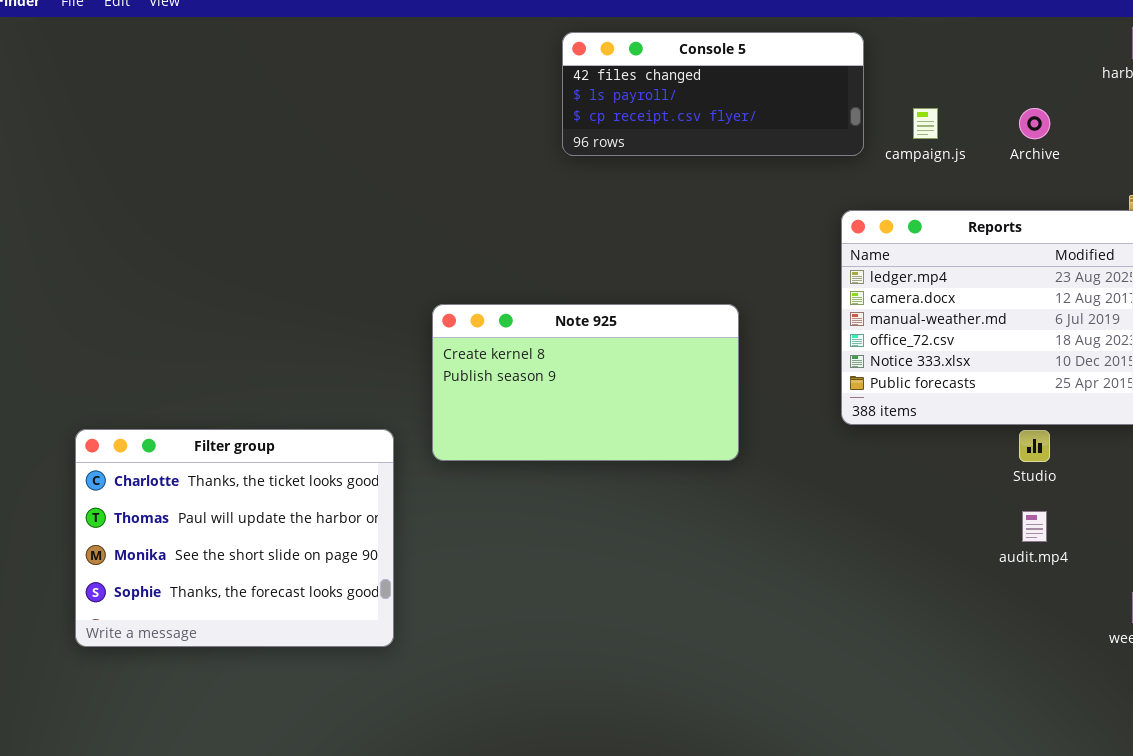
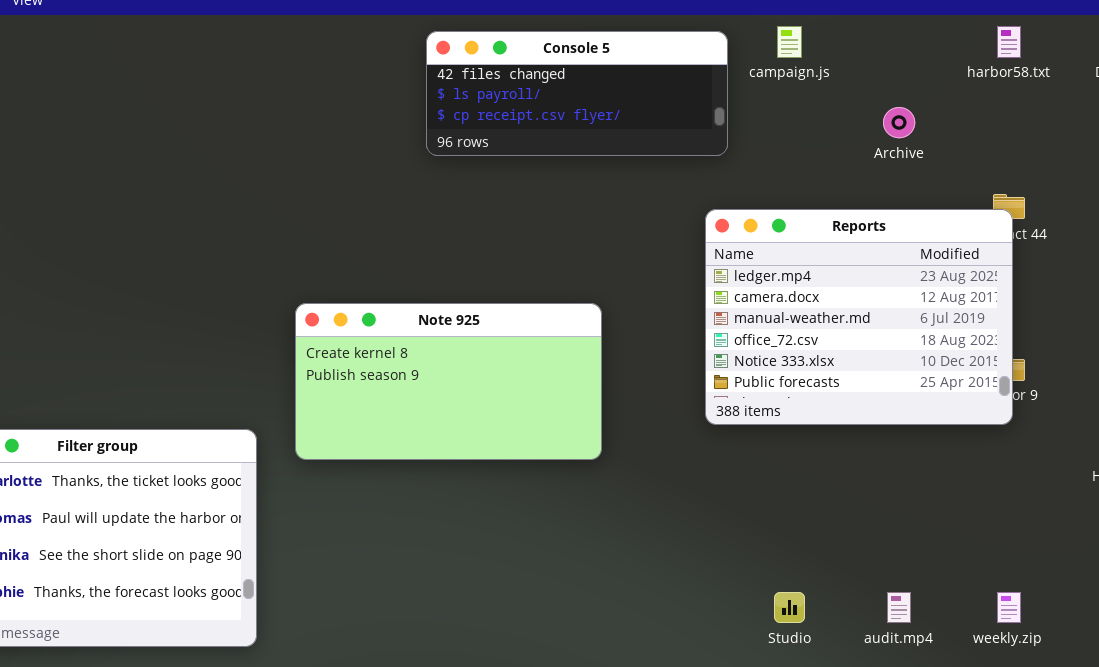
campaign.js: [913,108,938,139] -> [777,26,802,58], moved
Studio: [1019,430,1050,462] -> [774,592,805,623], moved
audit.mp4: [1022,511,1047,542] -> [887,592,911,623], moved

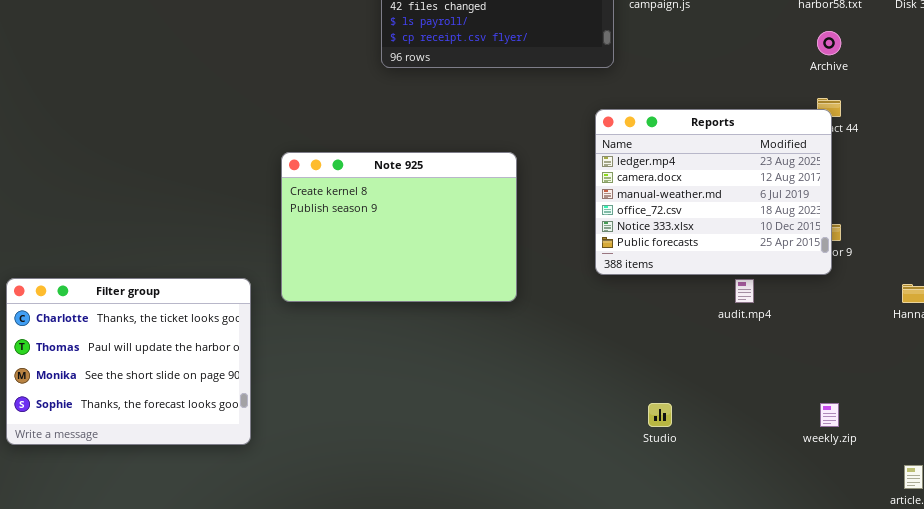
Archive: [883,107,915,138] -> [817,31,841,55], moved
Note 925: [295,303,602,460] -> [281,152,517,302], resized
audit.mp4: [887,592,911,623] -> [735,279,754,303], moved

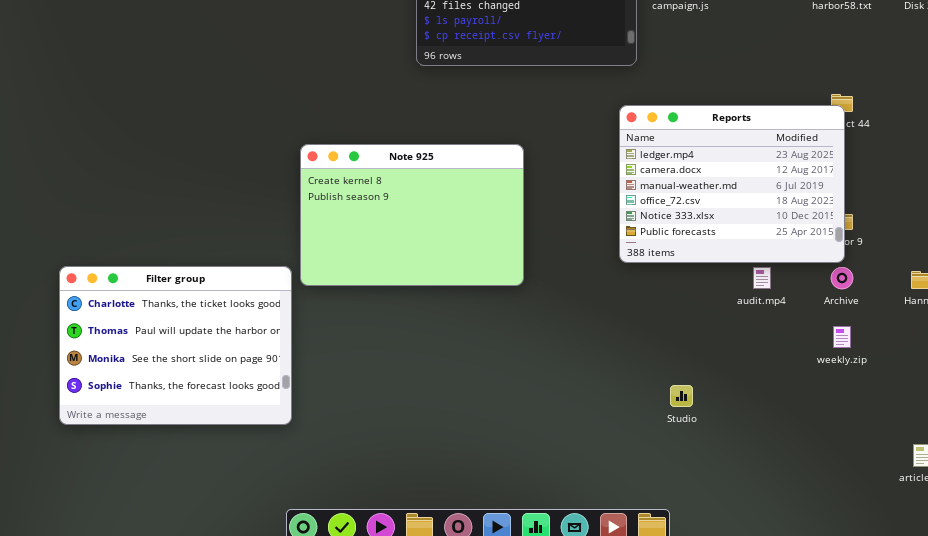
Archive: [817,31,841,55] -> [831,267,853,289], moved
Note 925: [281,152,517,302] -> [300,144,524,286], moved
weekly.zip: [820,403,839,427] -> [833,326,851,348], moved

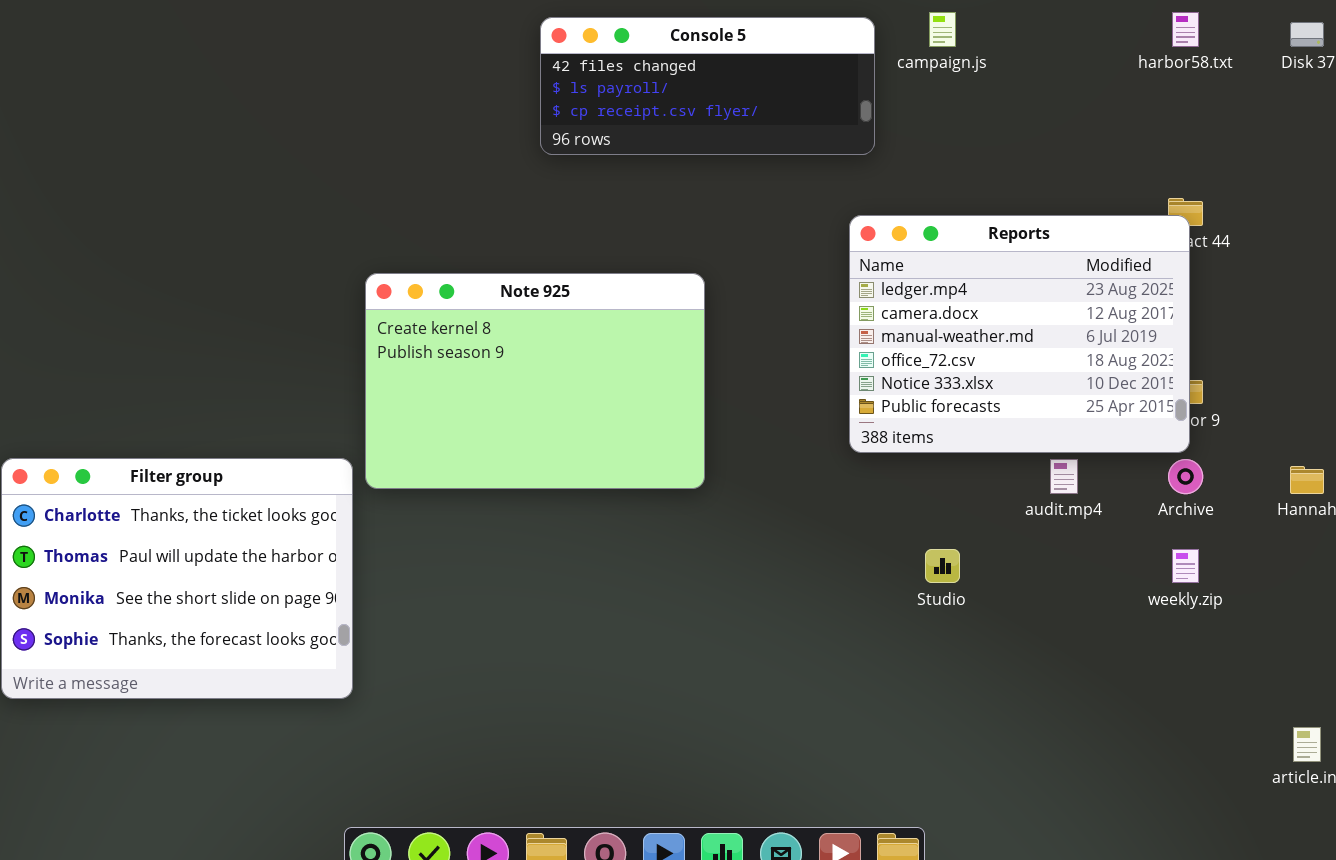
Studio: [670,385,693,407] -> [925,549,960,583], moved

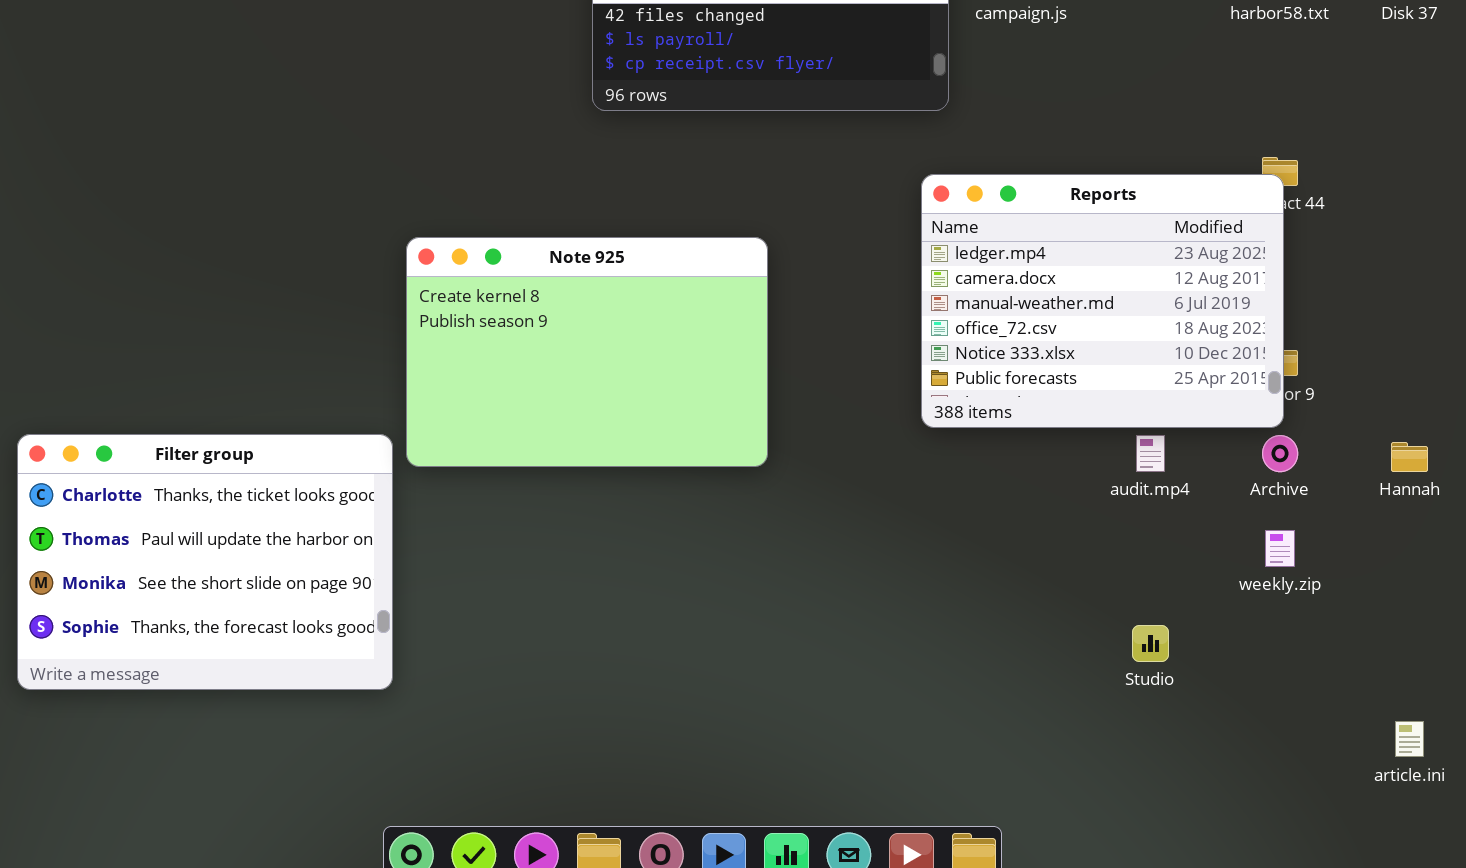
Studio: [925,549,960,583] -> [1132,625,1169,662], moved

